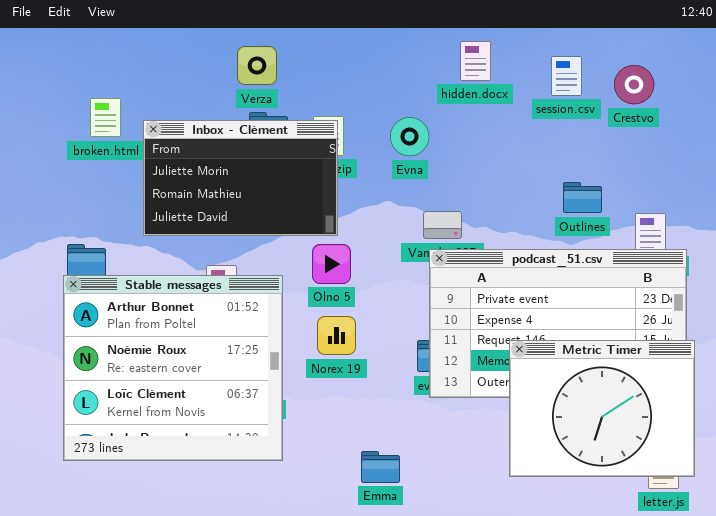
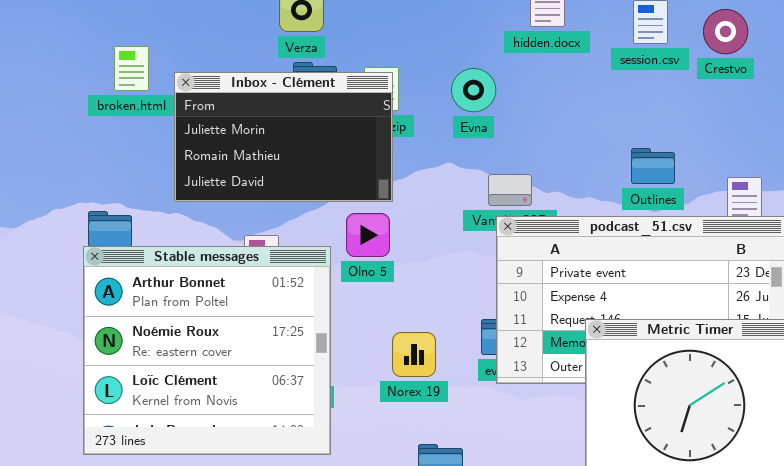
Outlines: [563,182,602,213] -> [631,148,675,184], moved
Olno 5: [312,244,351,284] -> [346,213,390,257], moved
Norex 19: [317,316,356,355] -> [392,332,436,377], moved

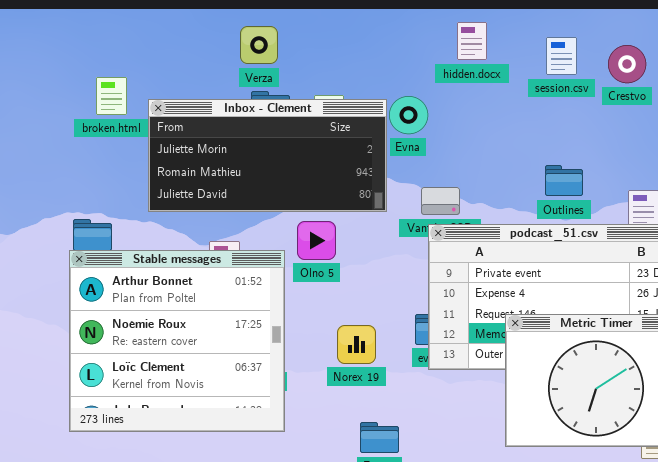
Inbox - Clément: [174,72,393,202] -> [148,99,387,212], resized

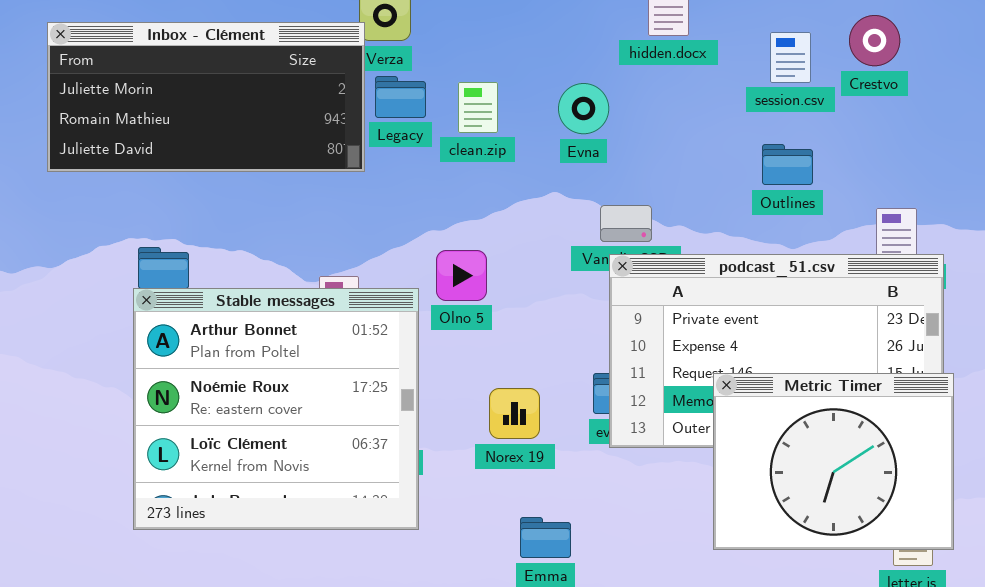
session.csv: [546,37,577,75] -> [770,32,811,83], moved
Inbox - Clément: [148,99,387,212] -> [47,22,365,172], moved
Outlines: [545,165,583,196] -> [762,144,813,185], moved

